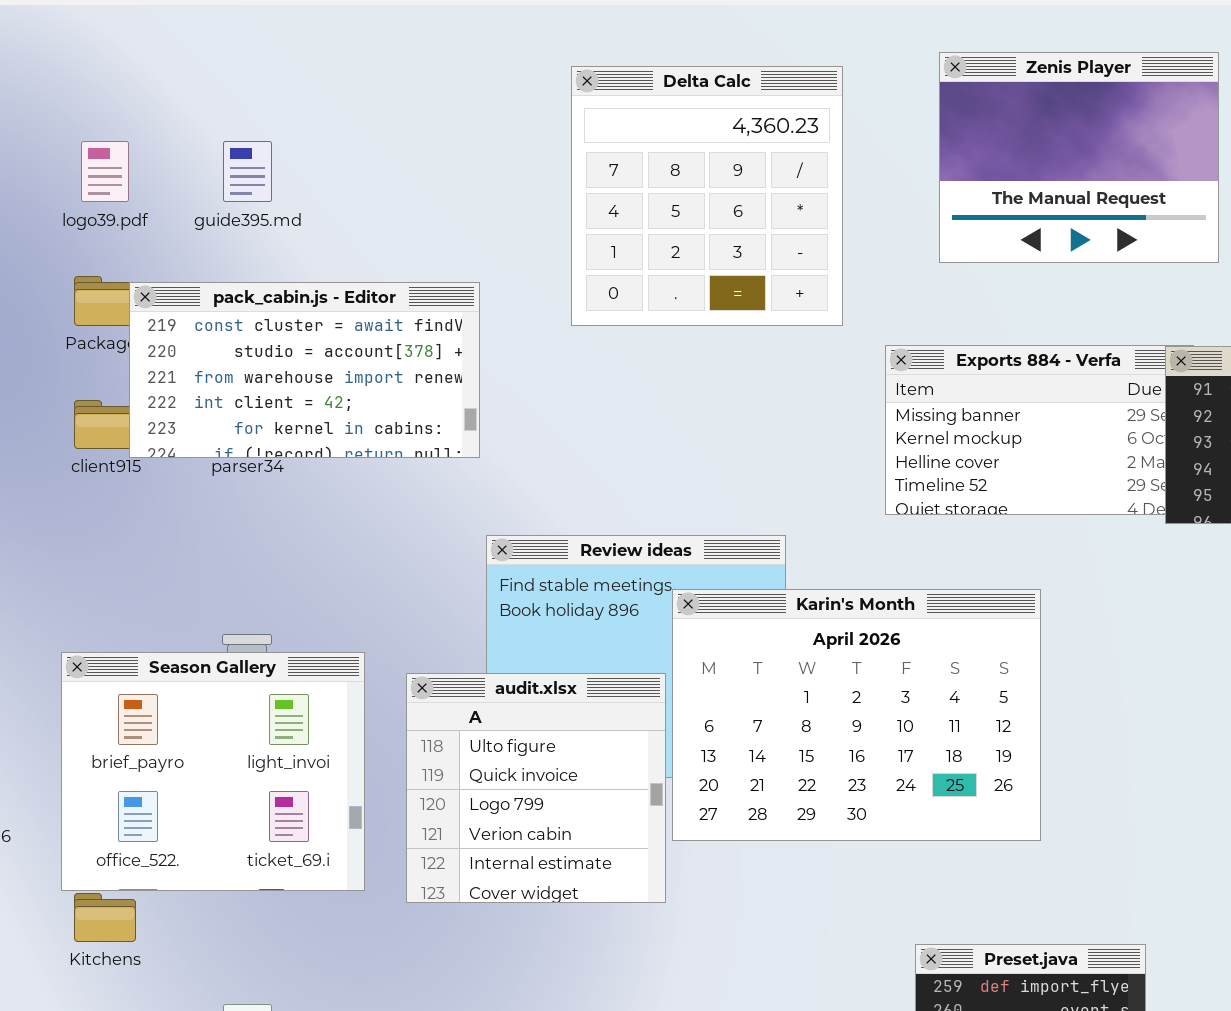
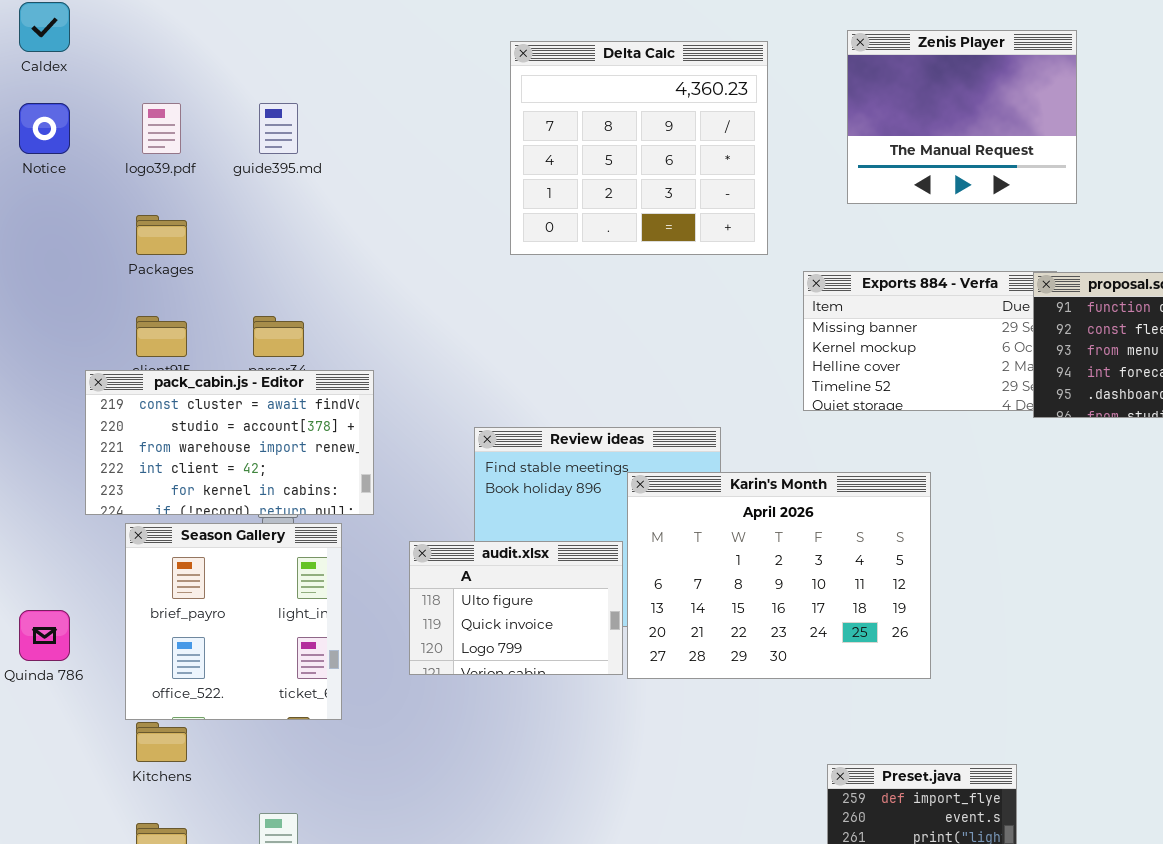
Delta Calc: [571,66,843,326] -> [510,41,768,255], resized
pack_cabin.js - Editor: [129,282,480,458] -> [85,370,374,515], moved
Season Gallery: [61,652,365,891] -> [125,523,342,720], resized
audit.xlsx: [406,673,666,903] -> [409,541,623,675], resized

